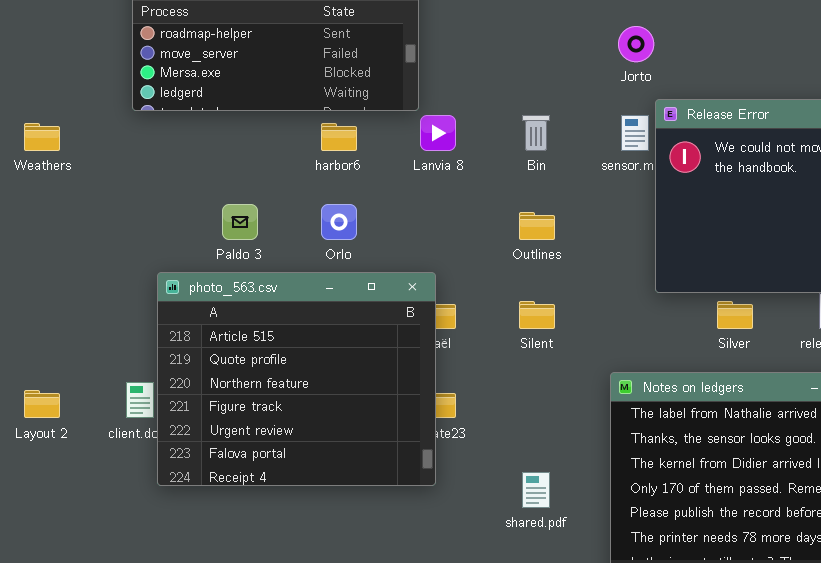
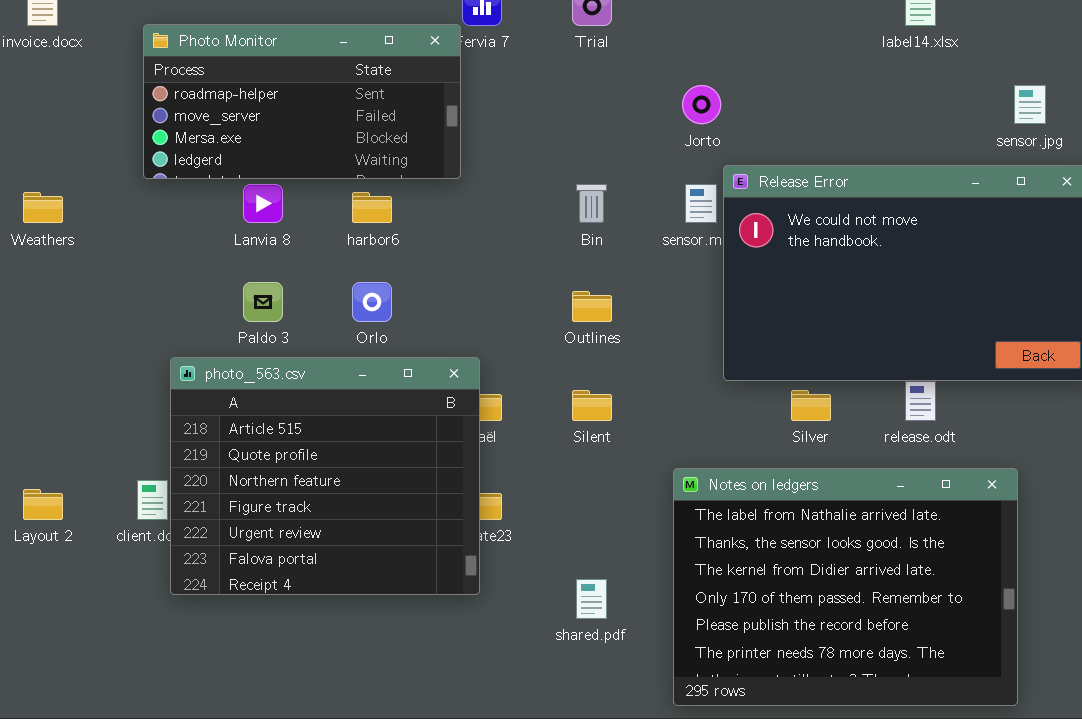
Lanvia 8: [420,115,456,151] -> [243,184,283,223], moved

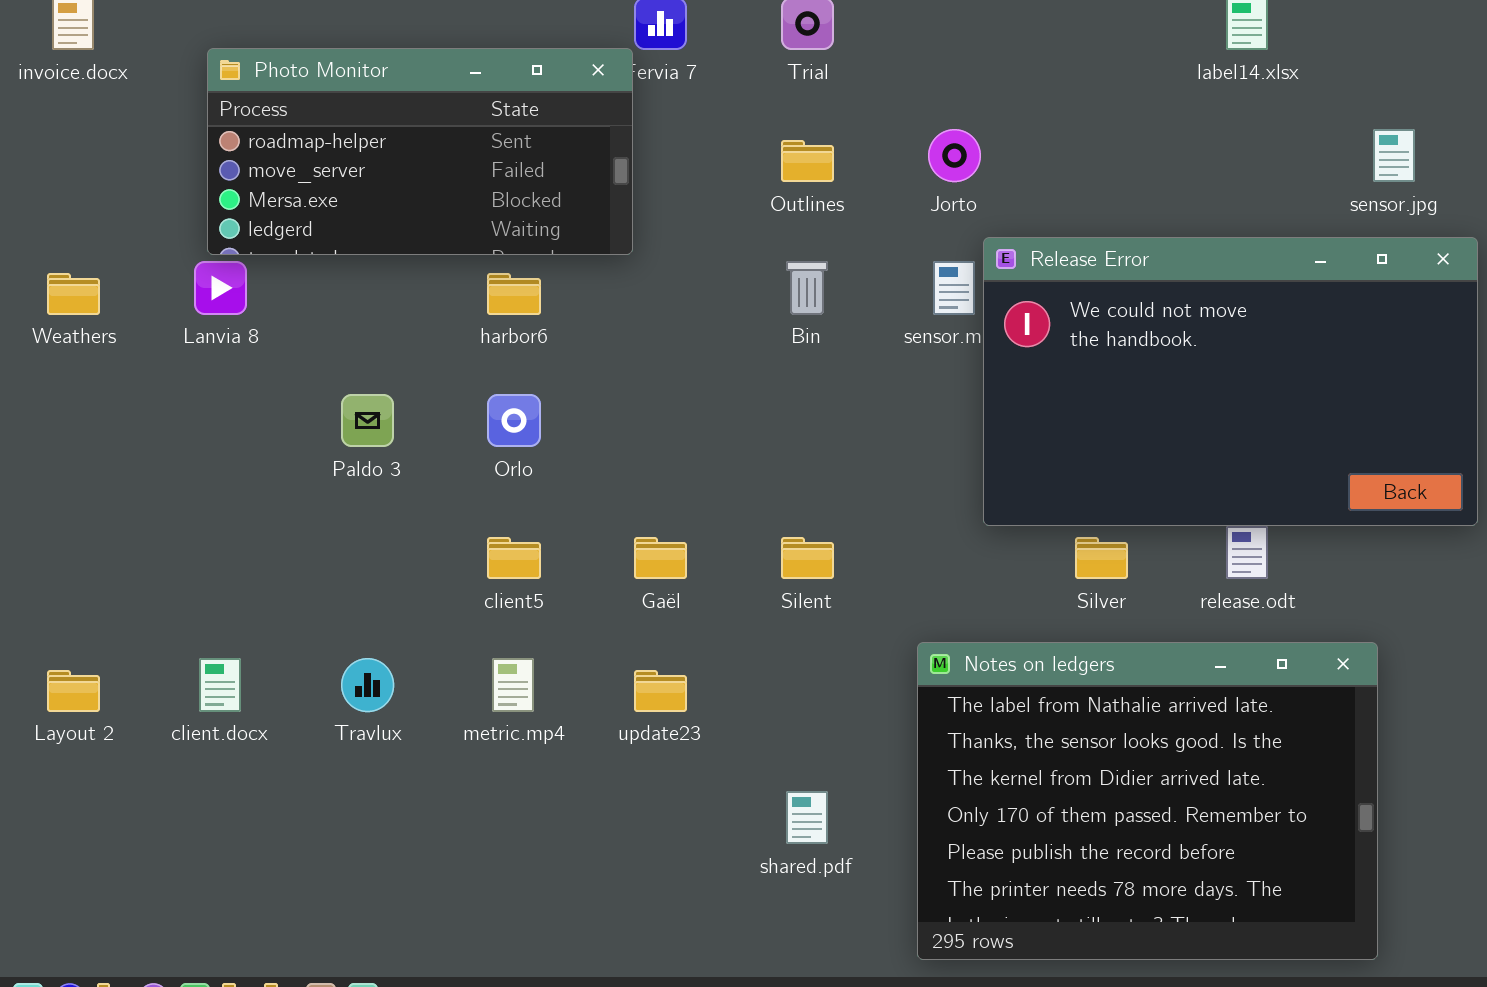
Lanvia 8: [243,184,283,223] -> [194,261,247,315], moved
Outlines: [572,291,612,322] -> [781,140,834,182], moved
photo_563.csv: [170,357,480,595] -> none, closed

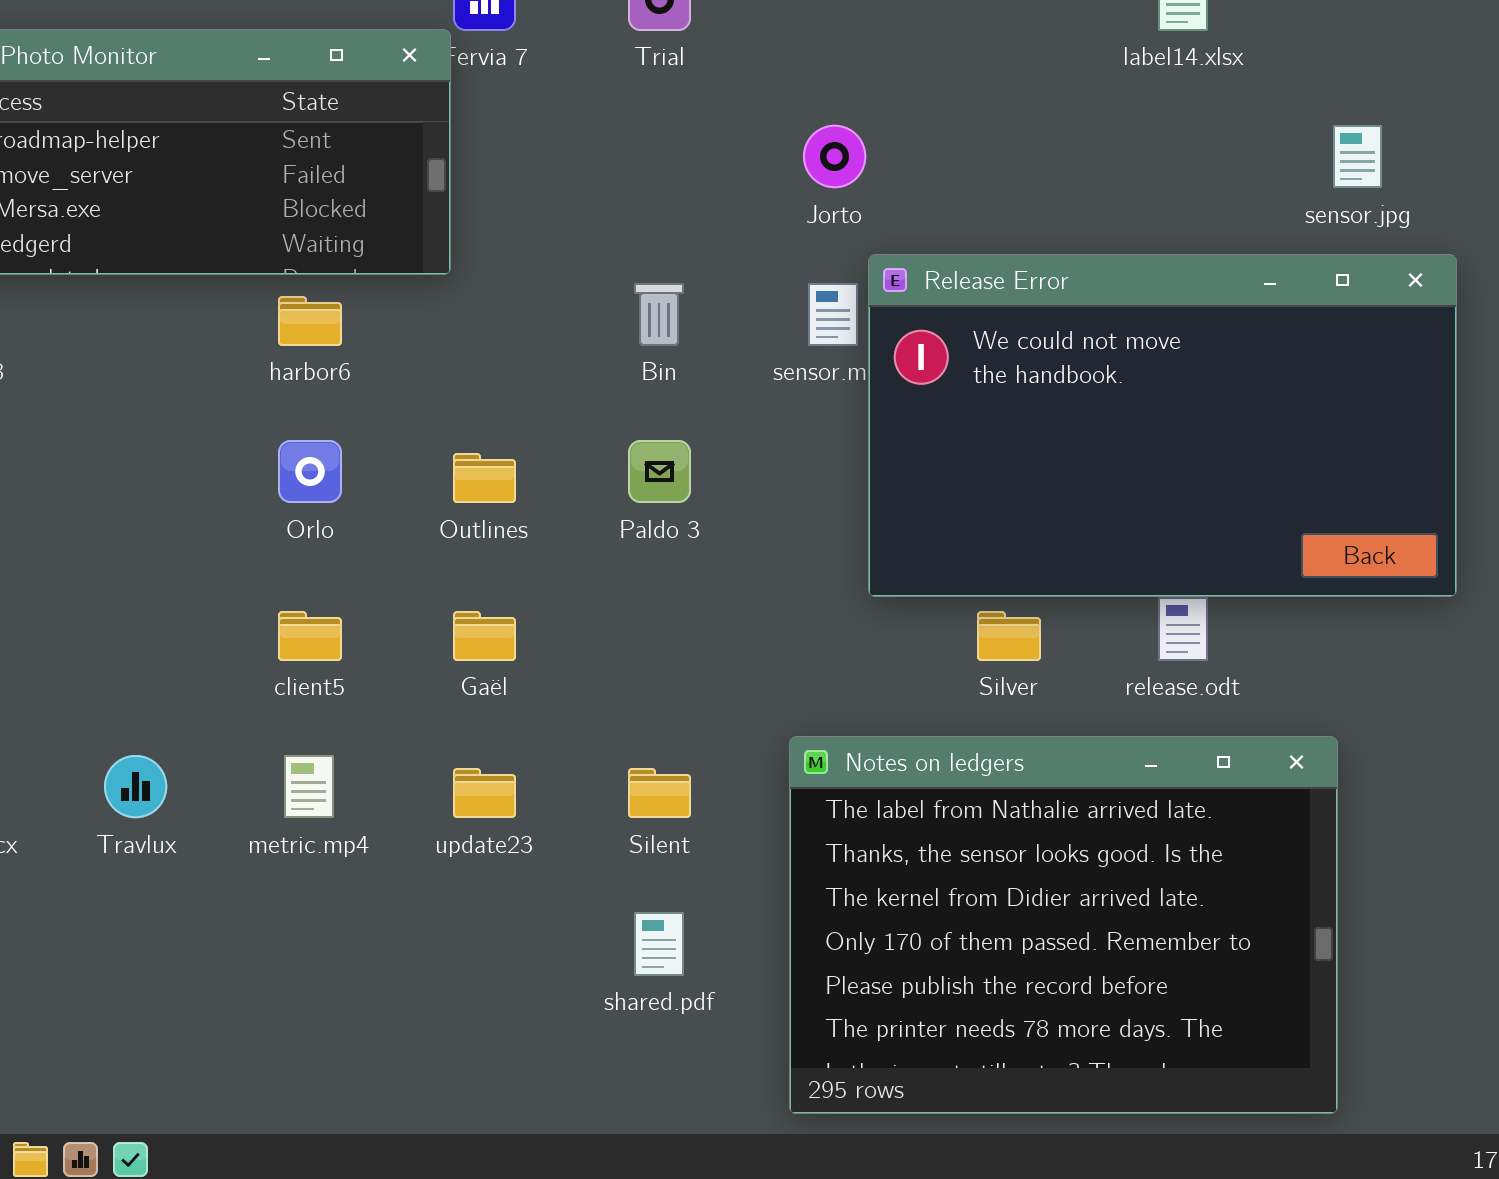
Outlines: [781,140,834,182] -> [453,453,516,503], moved
Paldo 3: [341,394,394,447] -> [628,440,691,503], moved
Silent: [781,537,834,579] -> [628,768,691,818], moved

